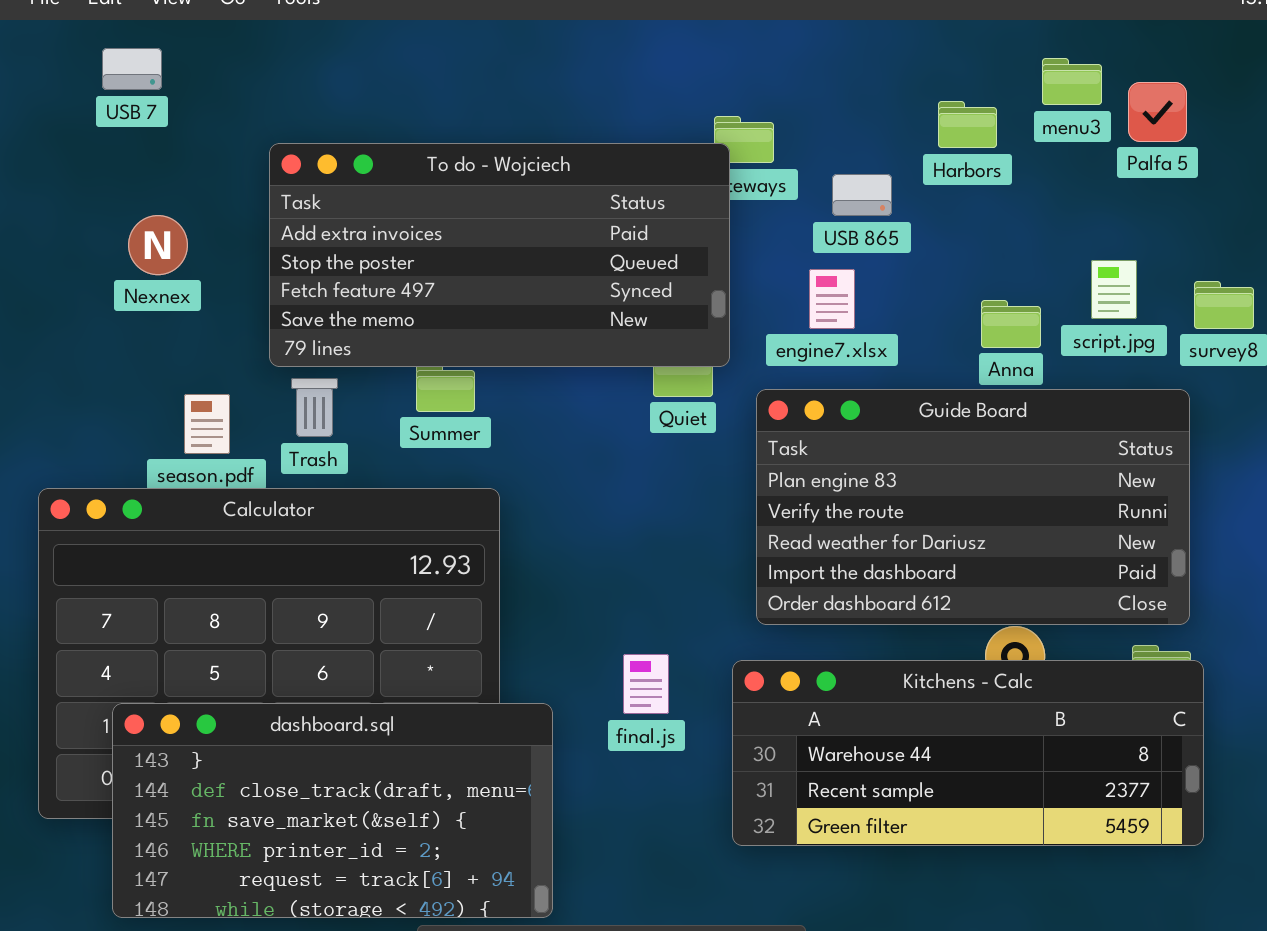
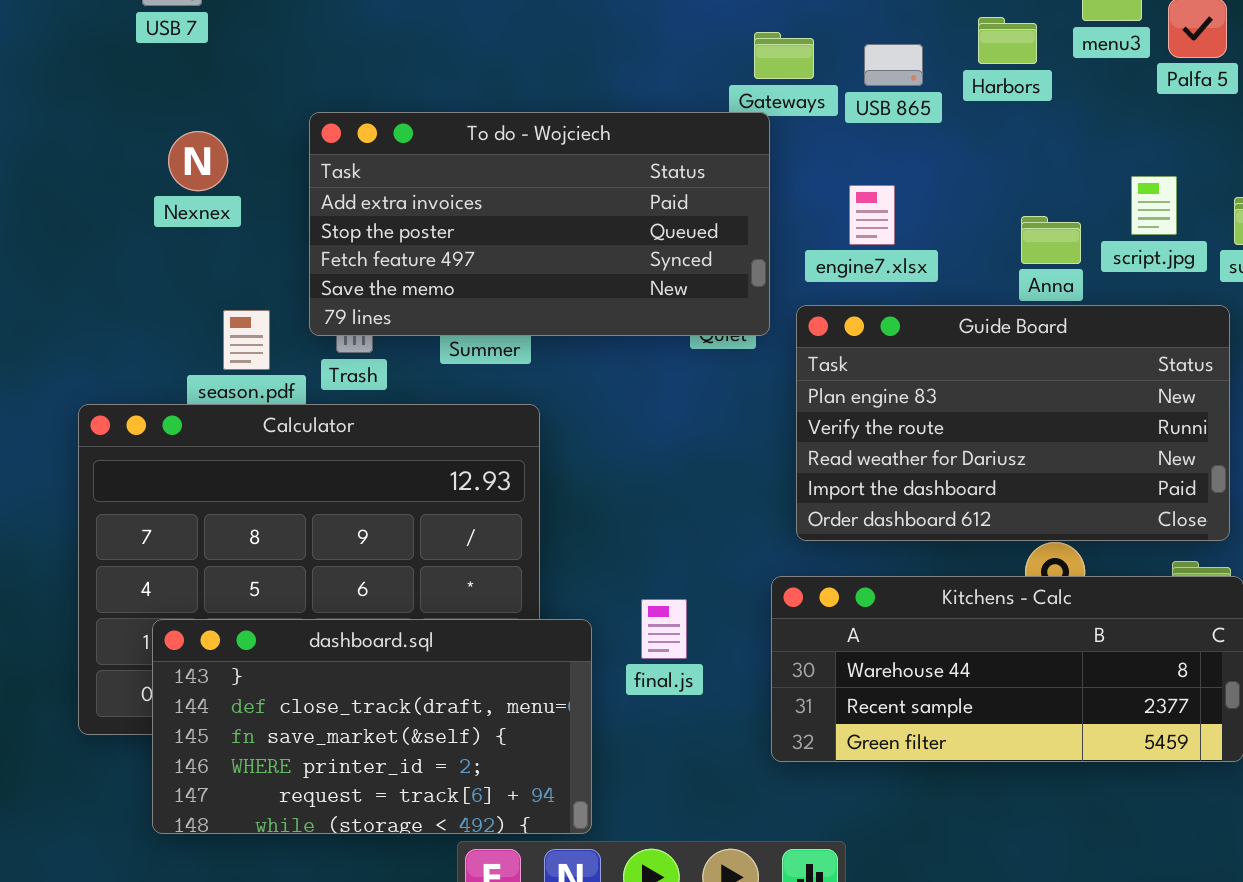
To do - Wojciech: [269,143,730,367] -> [309,112,770,336], moved
USB 865: [832,174,892,216] -> [864,44,923,86], moved
final.js: [623,654,669,714] -> [641,599,687,659], moved

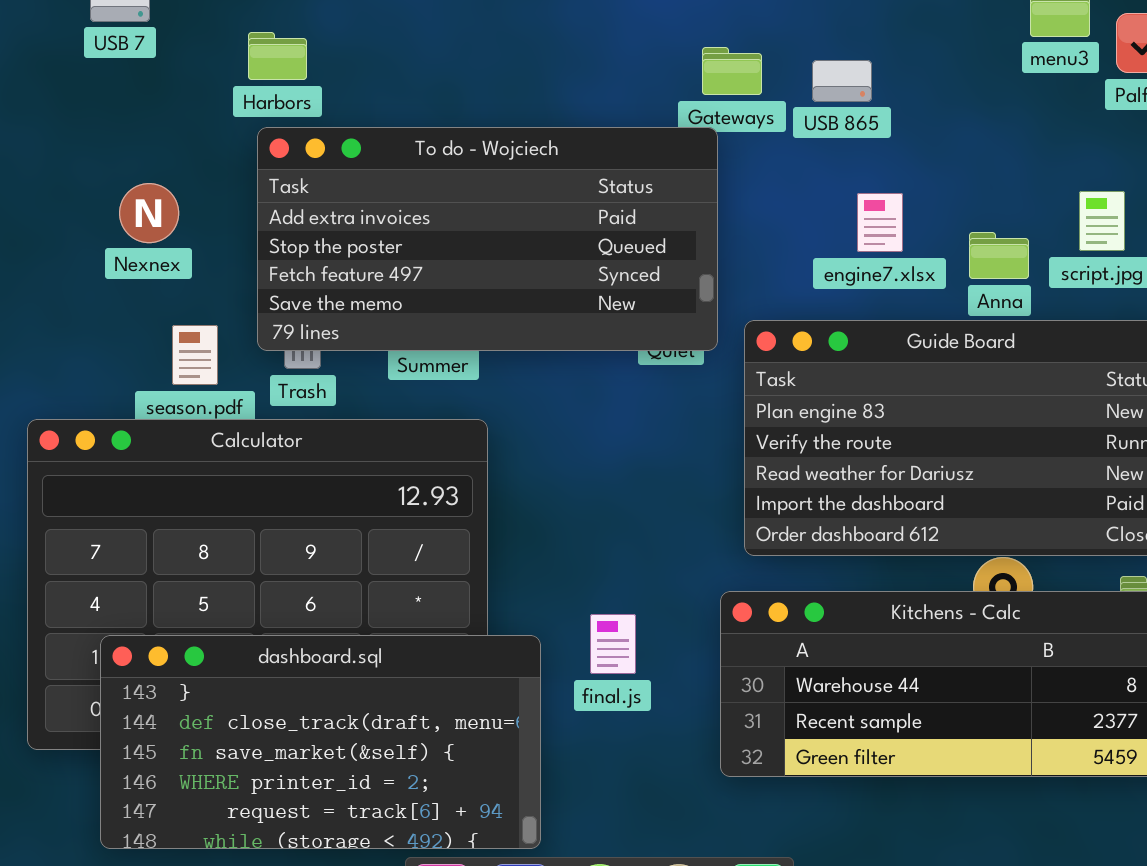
Harbors: [978,17,1037,64] -> [248,32,307,80], moved
Nexnex: [168,131,228,191] -> [119,183,179,243], moved
engine7.xlsx: [849,185,895,245] -> [857,193,903,252], moved

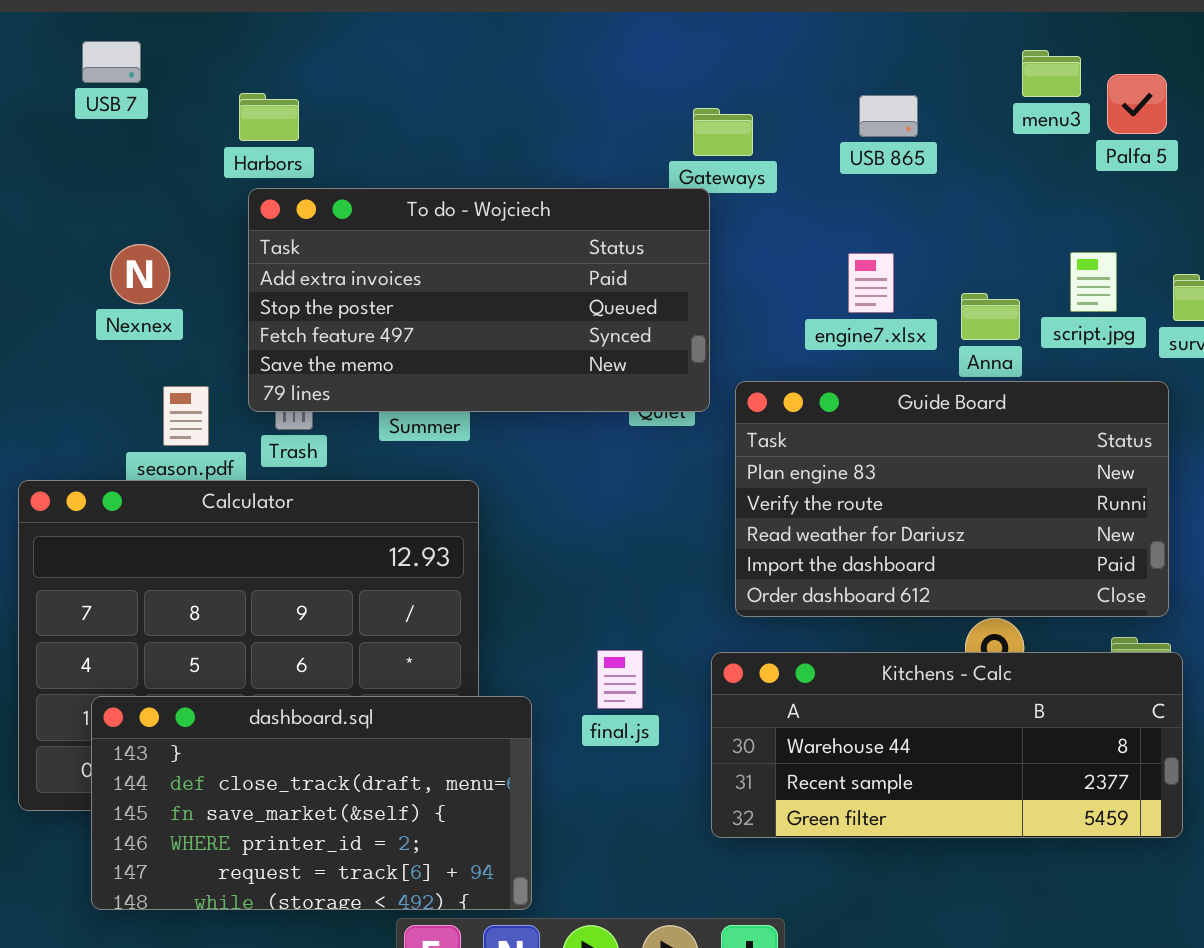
USB 865: [812,60,872,102] -> [859,95,918,137], moved
final.js: [590,614,636,674] -> [597,650,643,709], moved

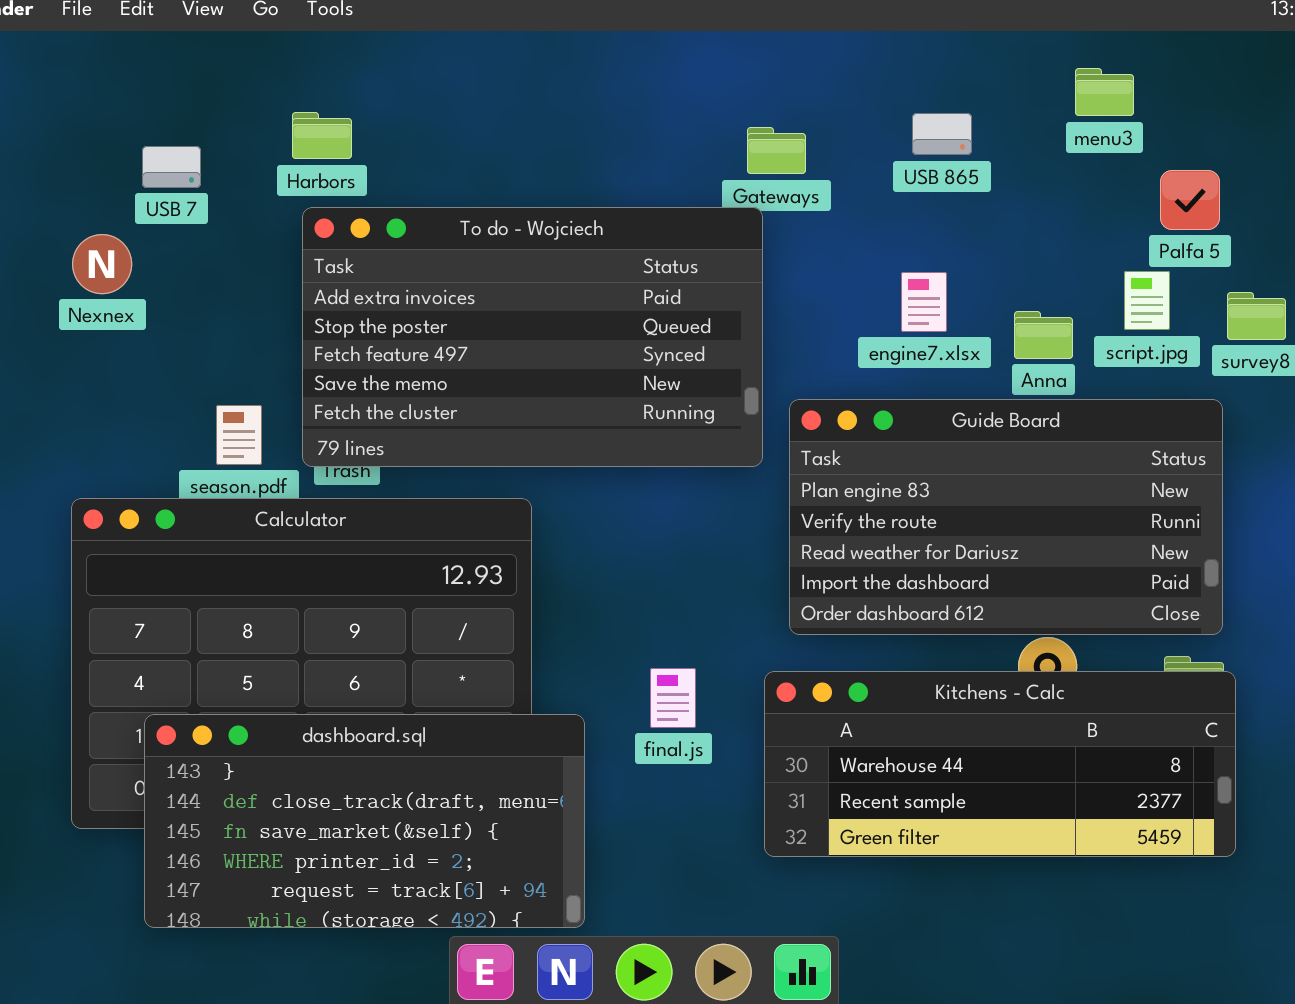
USB 7: [82,41,141,83] -> [142,146,201,188], moved
Palfa 5: [1107,74,1167,134] -> [1160,170,1220,230], moved
To do - Wojciech: [248,188,710,412] -> [302,207,763,467], resized
Nexnex: [110,244,170,304] -> [72,234,132,294], moved

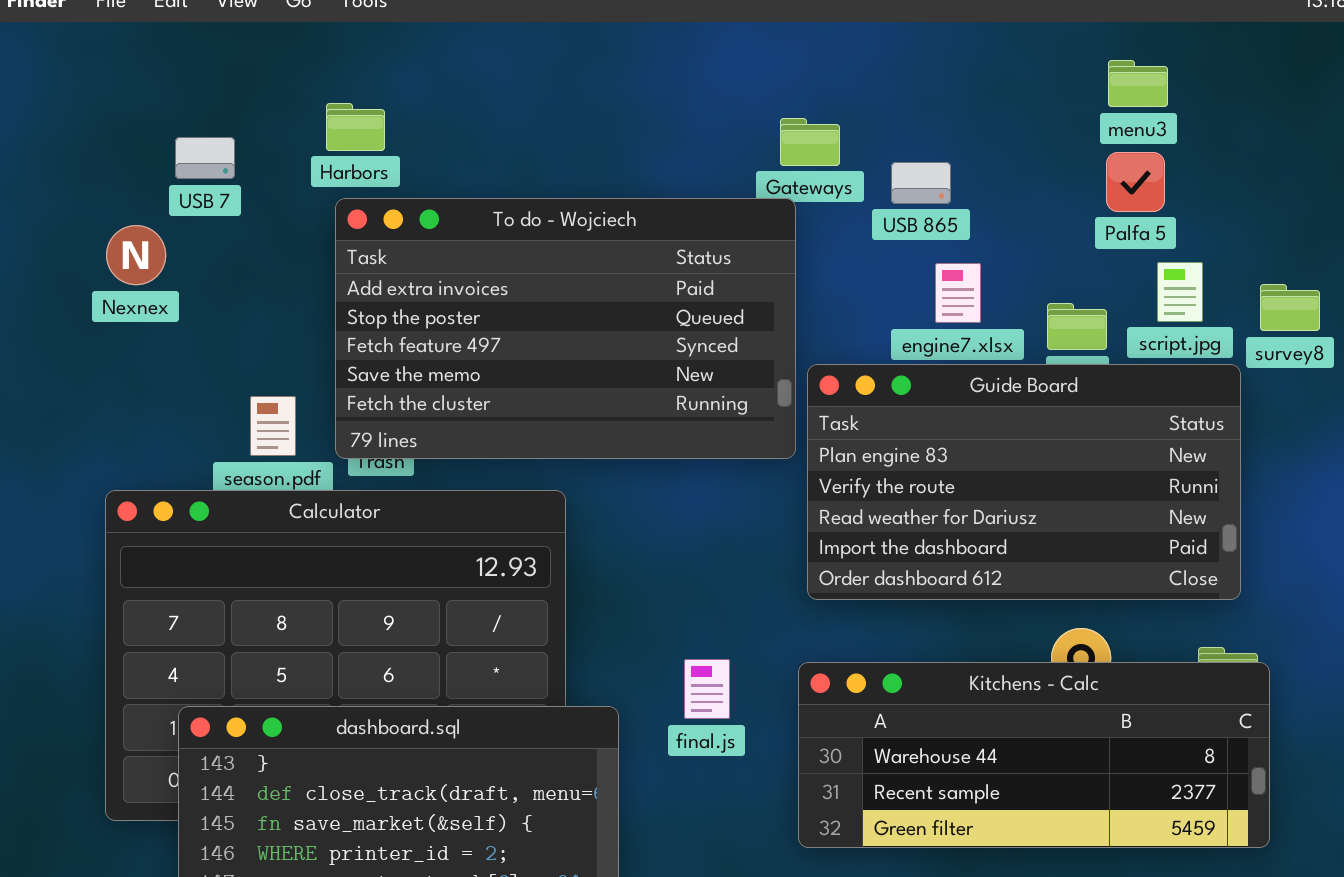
USB 865: [912,113,972,155] -> [891,162,951,204], moved
Palfa 5: [1160,170,1220,230] -> [1106,152,1165,212], moved
Guide Board: [789,399,1223,635] -> [807,364,1241,600], moved

